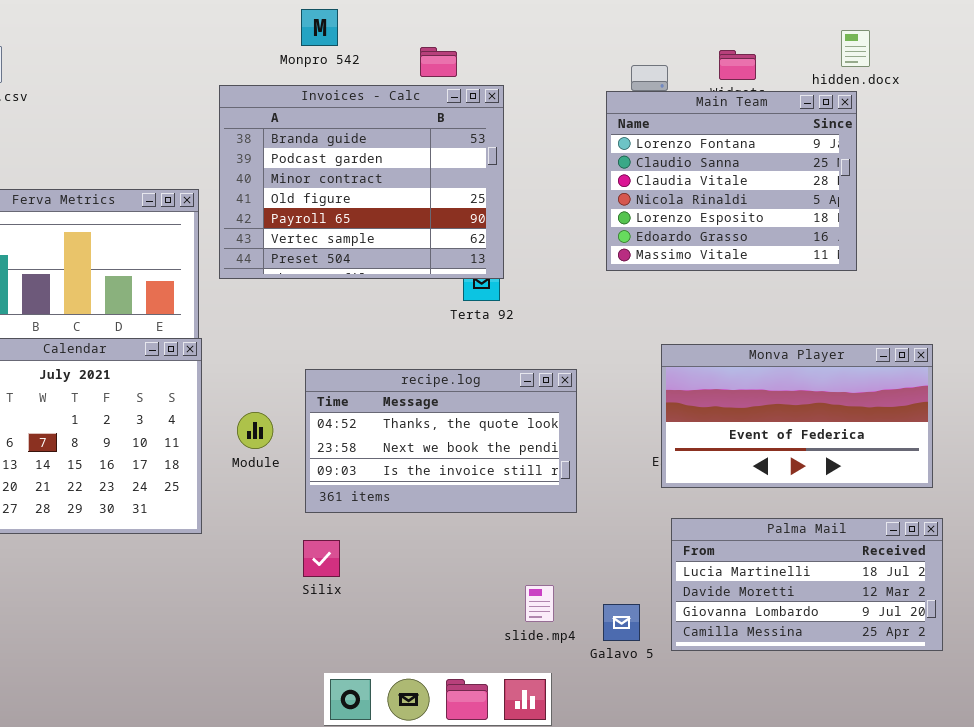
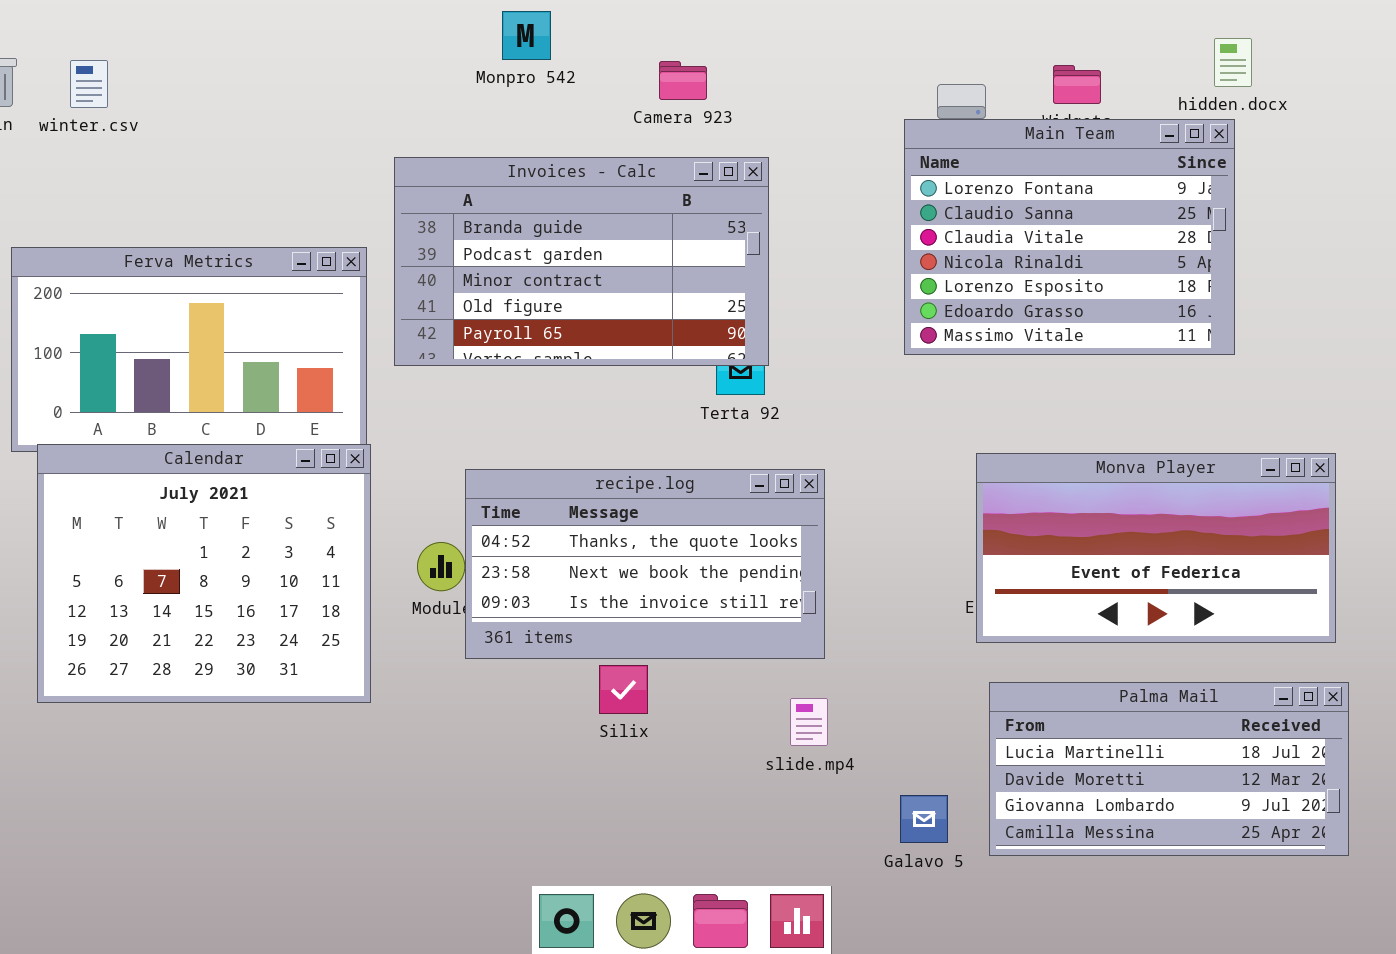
Invoices - Calc: [219,85,504,279] -> [394,157,769,366], resized
recipe.log: [305,369,577,513] -> [465,469,825,659], moved
Silix: [303,540,340,577] -> [599,665,648,714], moved
slide.mp4: [525,585,554,622] -> [790,698,828,746], moved

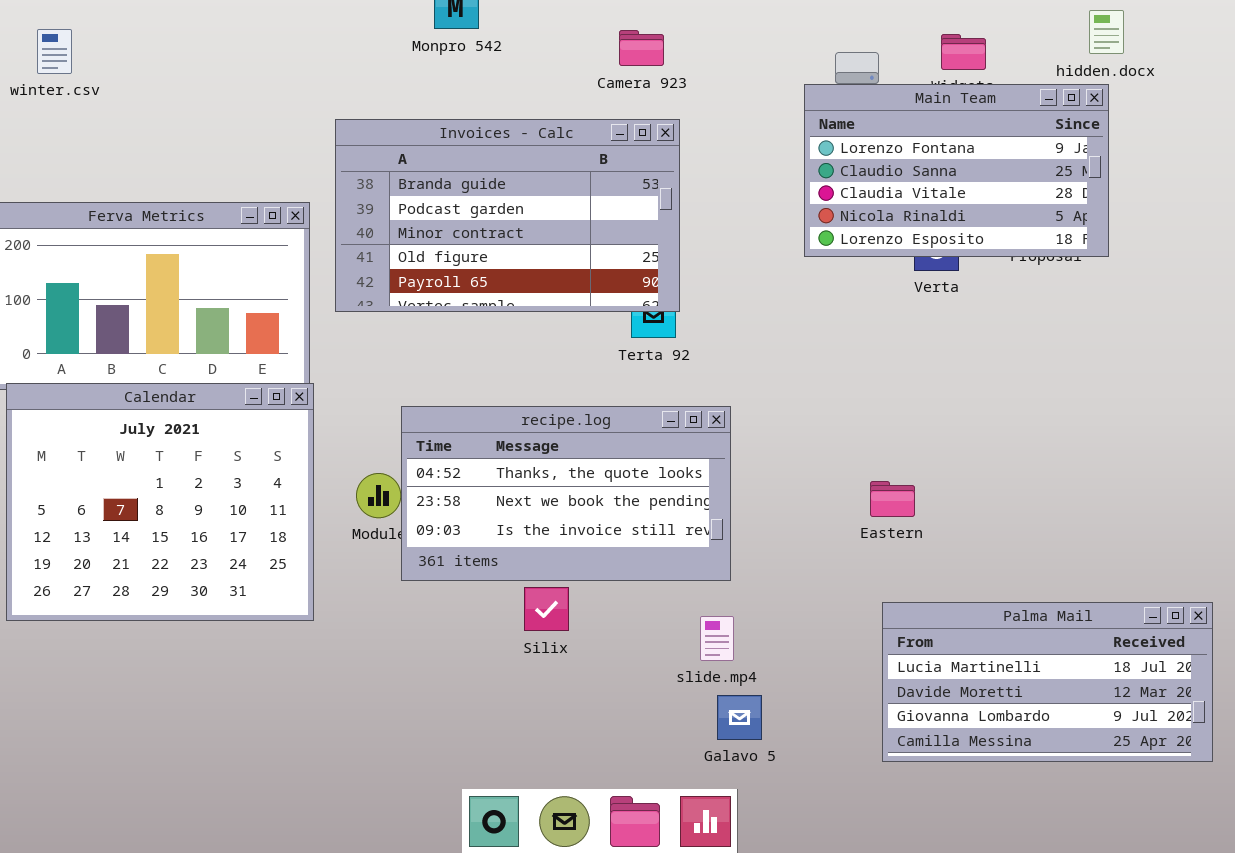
Camera 923: [659,61,707,100] -> [619,30,664,66], moved
Main Team: [904,119,1235,355] -> [804,84,1109,257], resized
Monva Player: [976,453,1336,643] -> none, closed
Galavo 5: [900,795,948,843] -> [717,695,762,740], moved

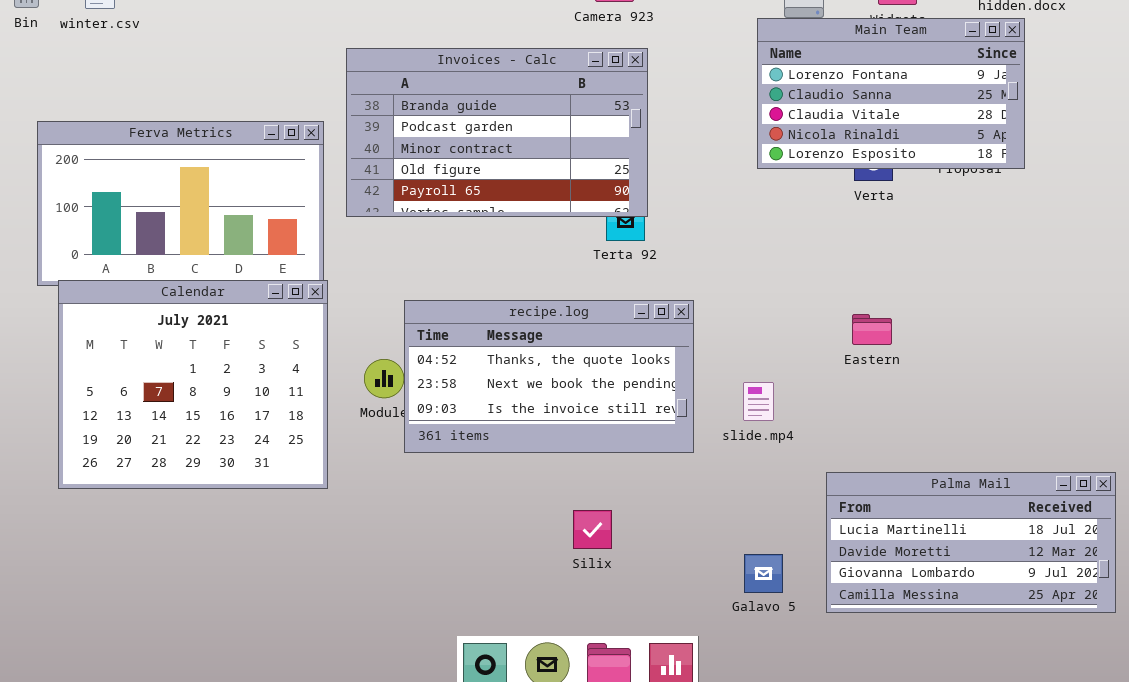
Eastern: [870,481,915,517] -> [852,314,892,345], moved
Silix: [524,587,569,631] -> [573,510,612,549], moved
slide.mp4: [700,616,734,661] -> [743,382,774,421], moved
Galavo 5: [717,695,762,740] -> [744,554,783,593], moved

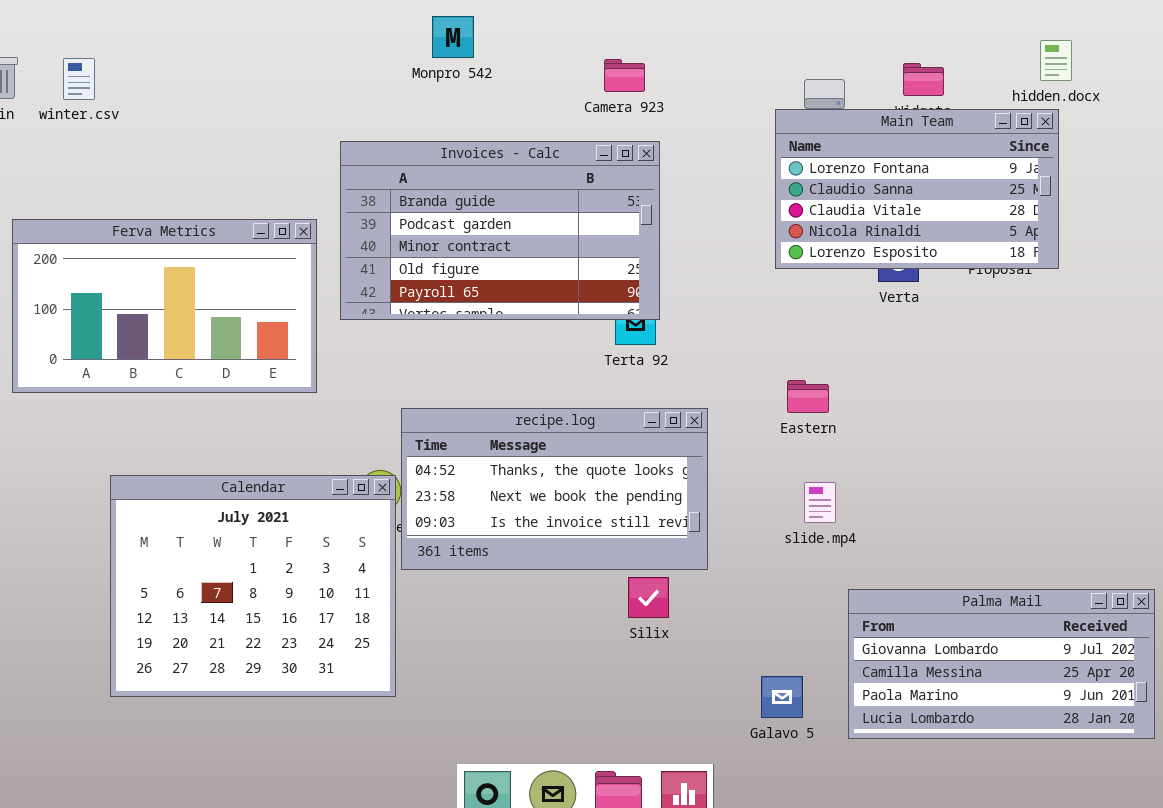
Calendar: [58,280,328,489] -> [110,475,396,697], moved
Eastern: [852,314,892,345] -> [787,380,829,413], moved
slide.mp4: [743,382,774,421] -> [804,482,836,523], moved
Palma Mail: [826,472,1116,613] -> [848,589,1155,739], scrolled down 2 rows
Silix: [573,510,612,549] -> [628,577,669,618], moved

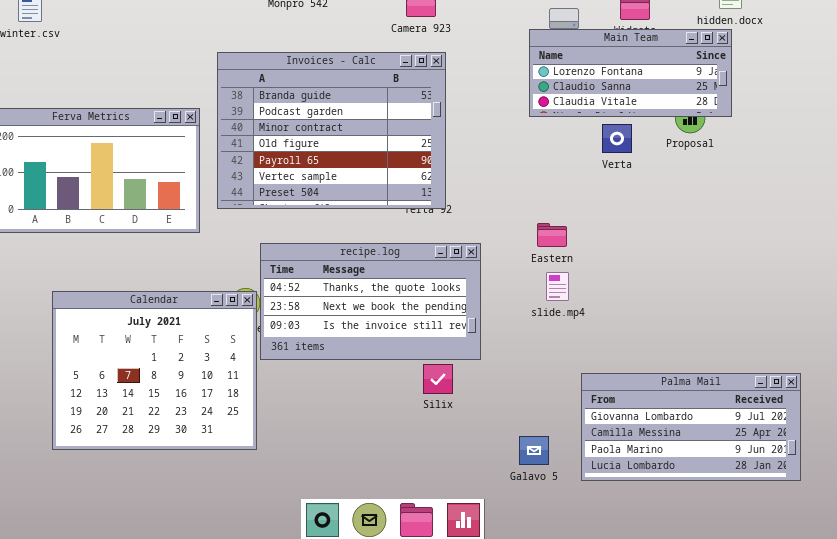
Main Team: [775,109,1059,269] -> [529,29,732,117], resized
Invoices - Calc: [340,141,660,320] -> [217,52,446,209], resized
slide.mp4: [804,482,836,523] -> [546,272,569,301], moved

